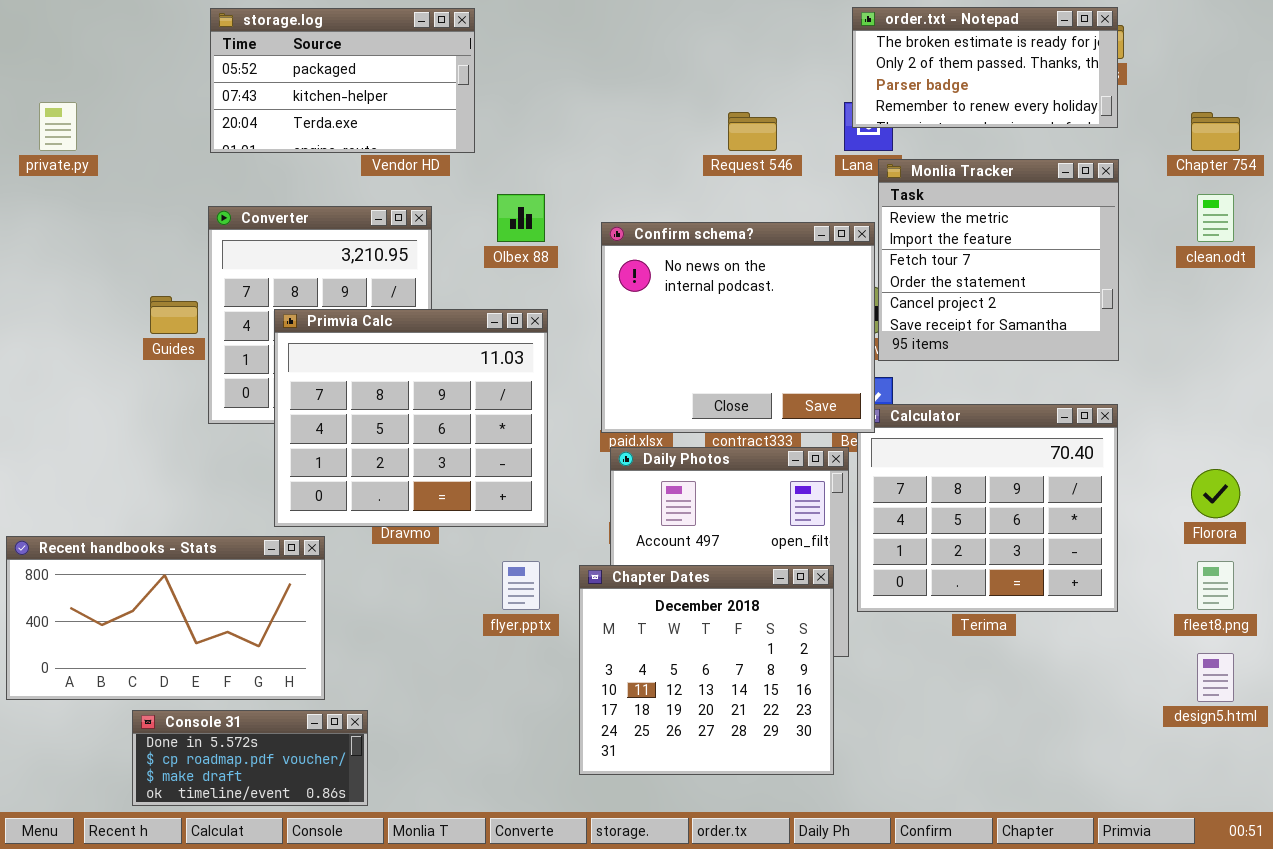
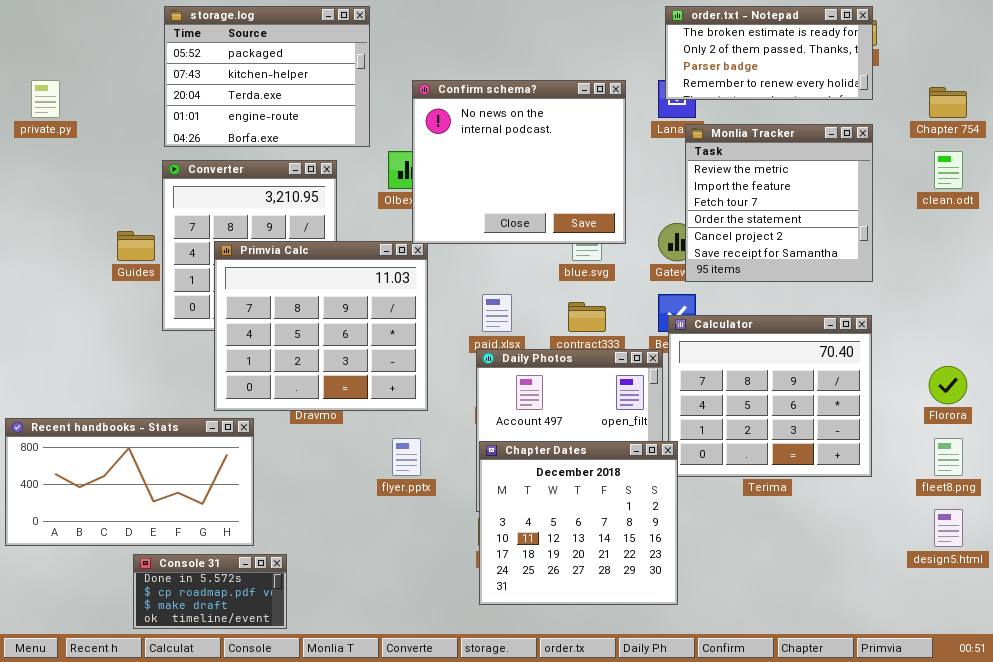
storage.log: [210,8,475,153] -> [164,6,370,147], resized
Confirm schema?: [601,222,875,433] -> [412,80,626,244], moved
Chapter Dates: [579,565,834,775] -> [479,441,678,605], moved
Console 31: [132,710,368,806] -> [133,554,287,629], resized

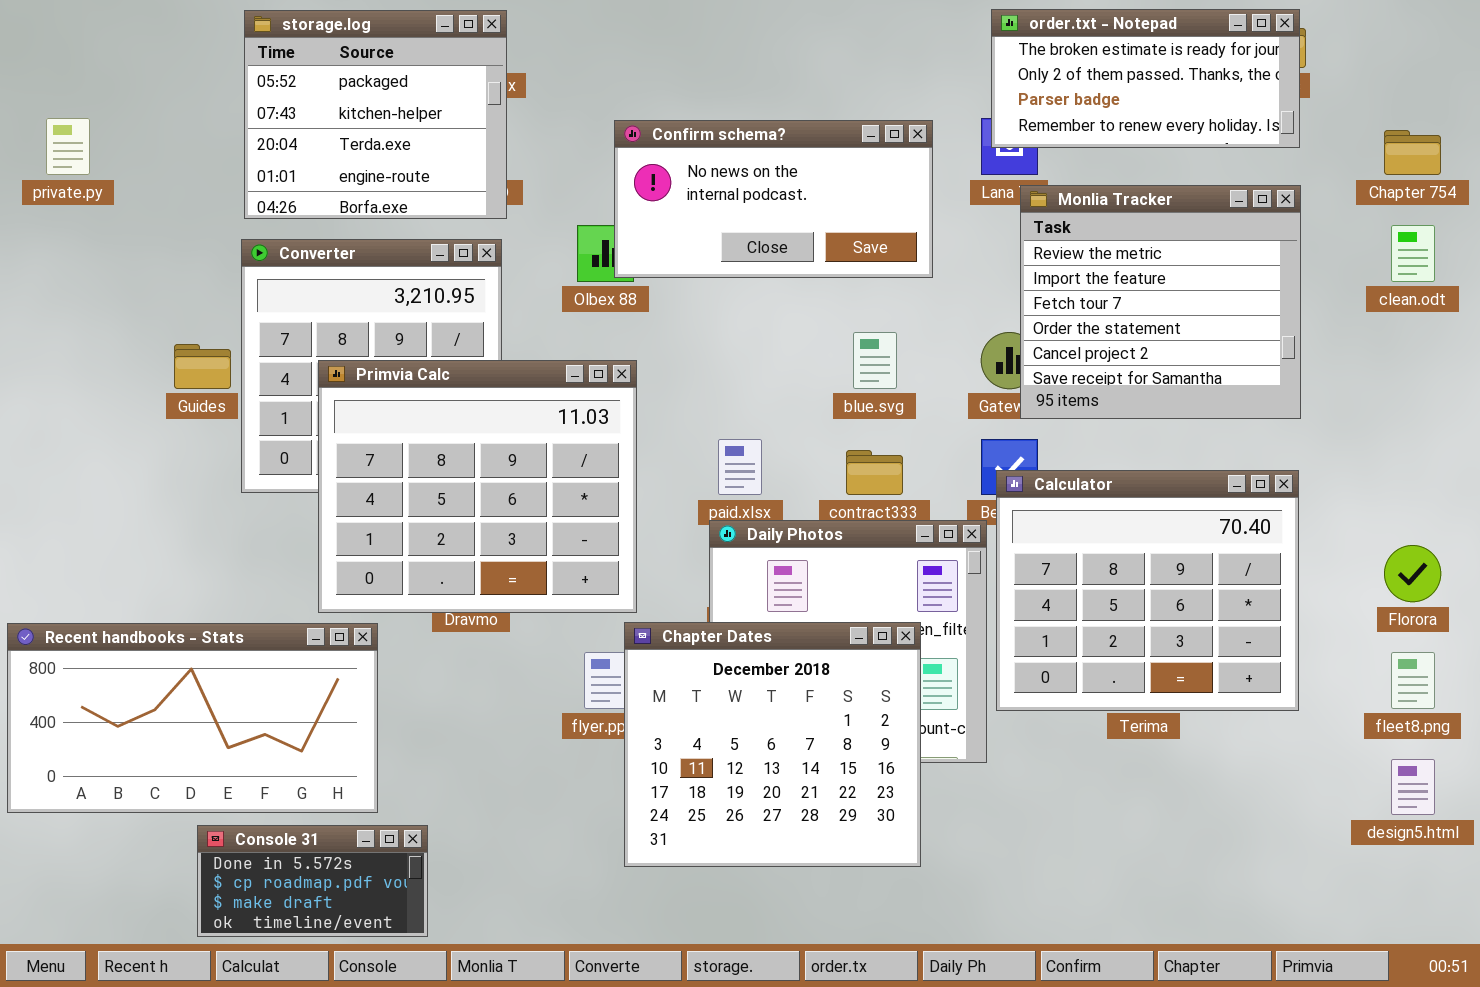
storage.log: [164,6,370,147] -> [244,10,507,219], resized
Confirm schema?: [412,80,626,244] -> [614,120,933,278], resized
Chapter Dates: [479,441,678,605] -> [624,622,921,867], moved

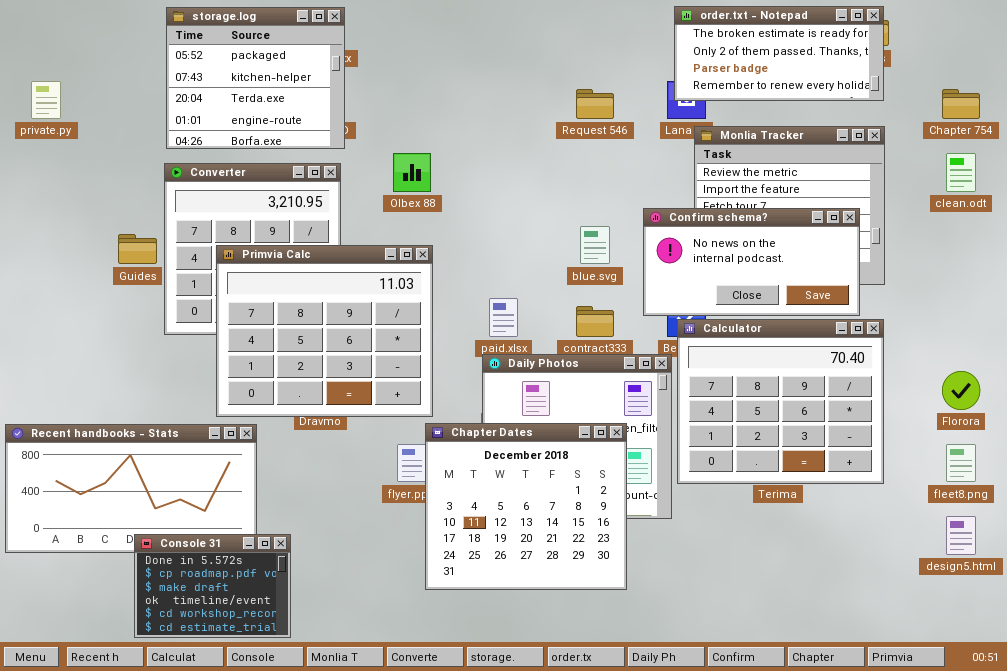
Confirm schema?: [614,120,933,278] -> [643,208,860,316], moved
Console 31: [197,825,428,937] -> [134,534,291,638], resized

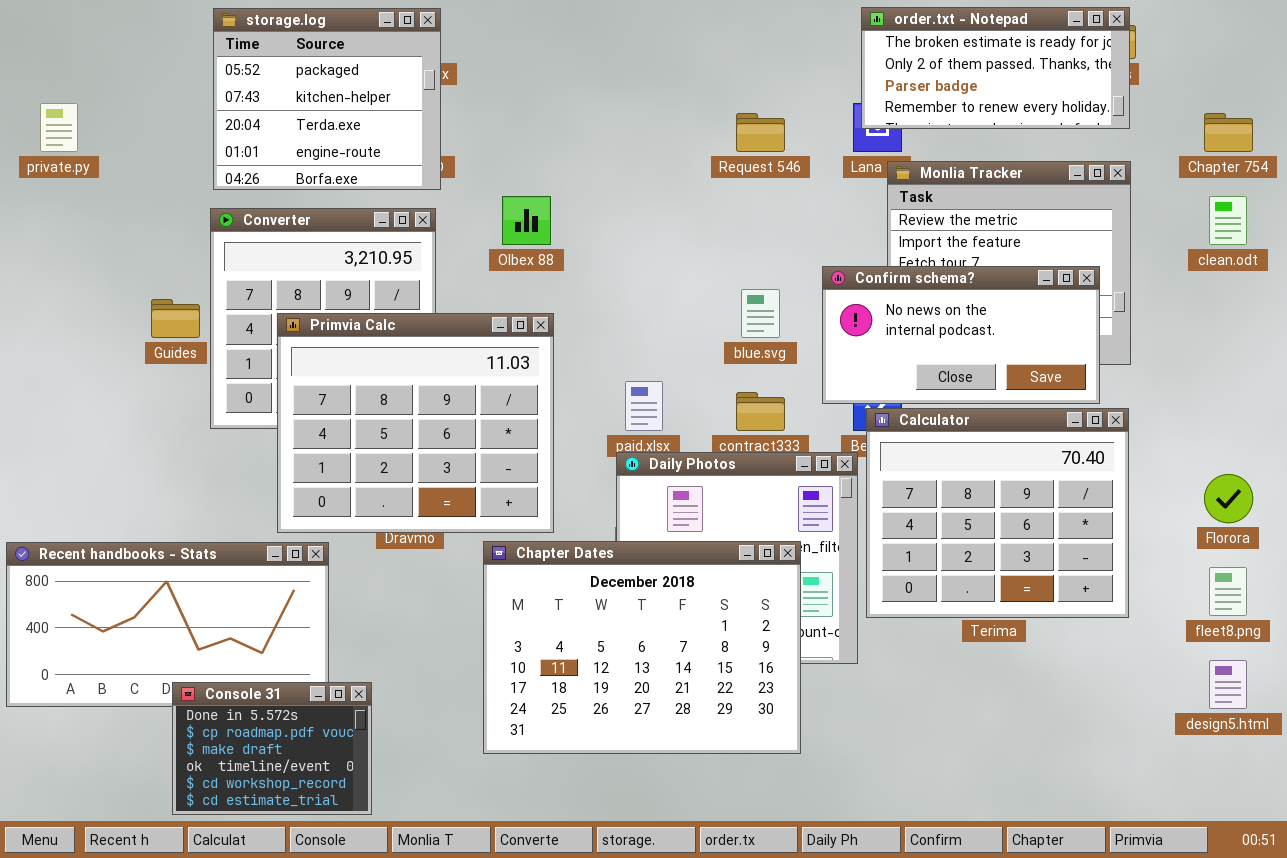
Chapter Dates: [425,423,627,590] -> [483,541,801,754], resized

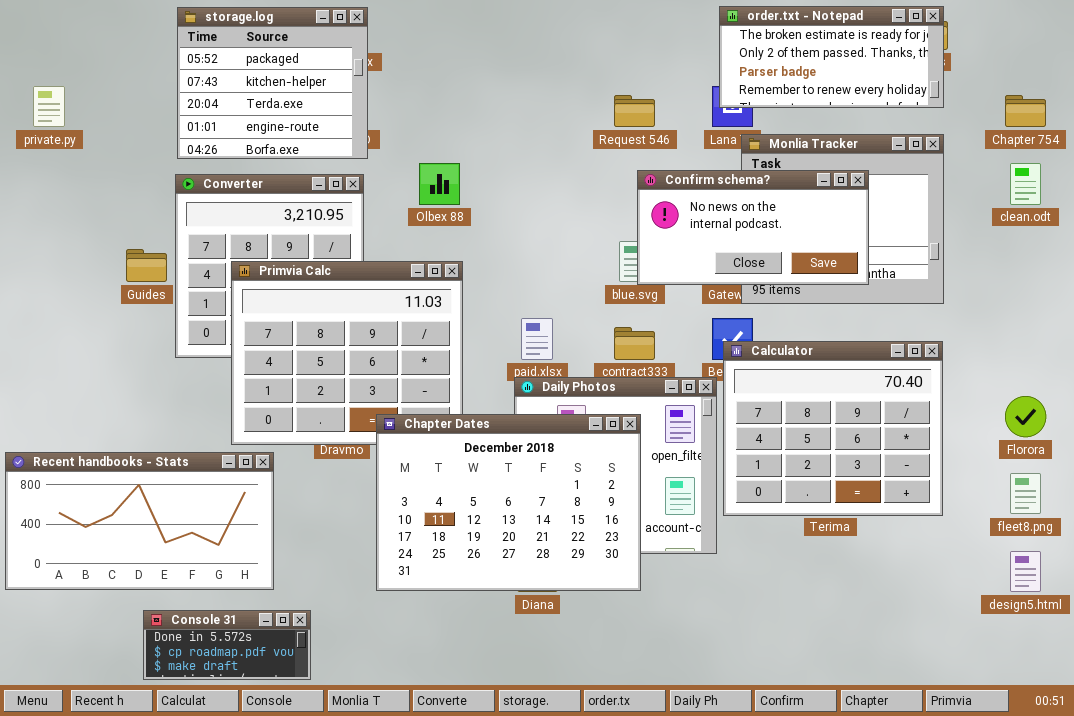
Confirm schema?: [822,266,1100,404] -> [637,170,869,285], moved
Chapter Dates: [483,541,801,754] -> [376,414,641,591], moved
Console 31: [172,682,372,815] -> [143,610,311,680], resized

